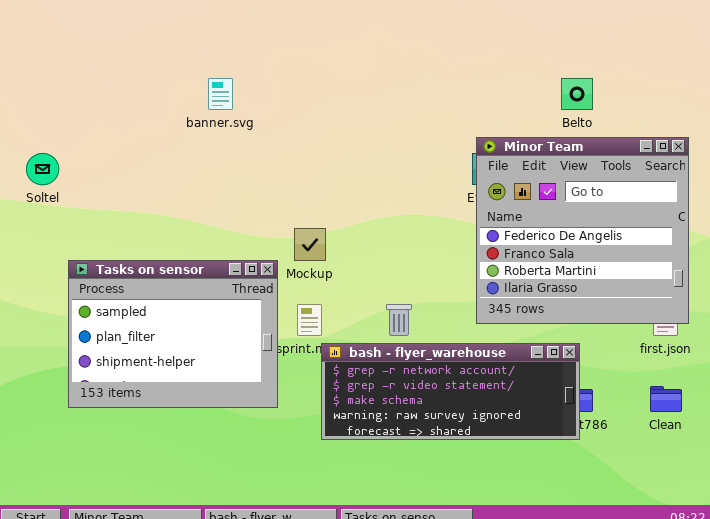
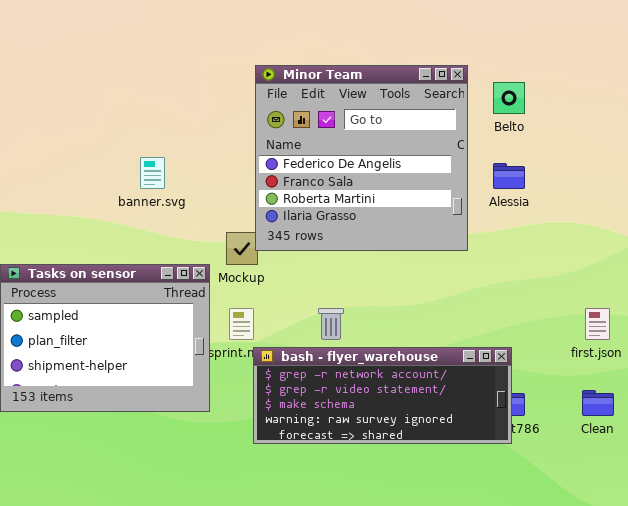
banner.svg: [208,78,233,110] -> [140,157,165,189], moved
Minor Team: [476,137,689,324] -> [255,65,468,251], moved

